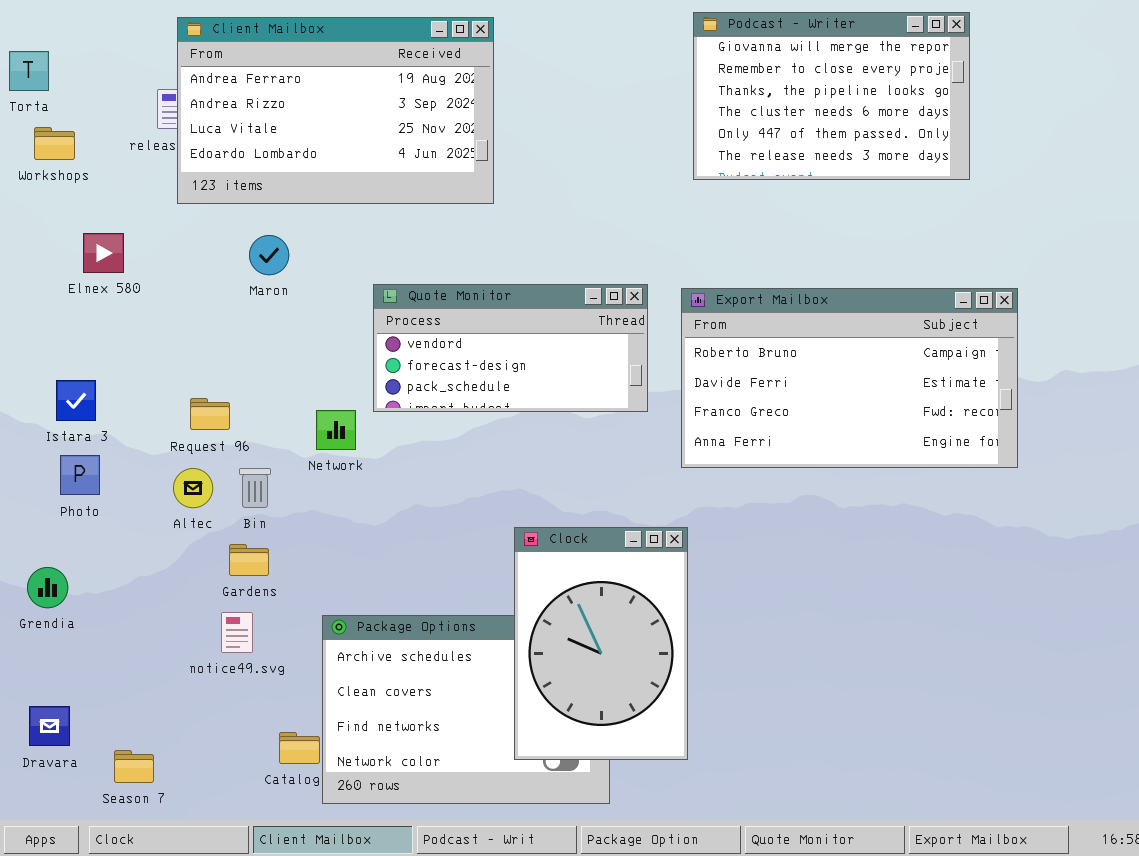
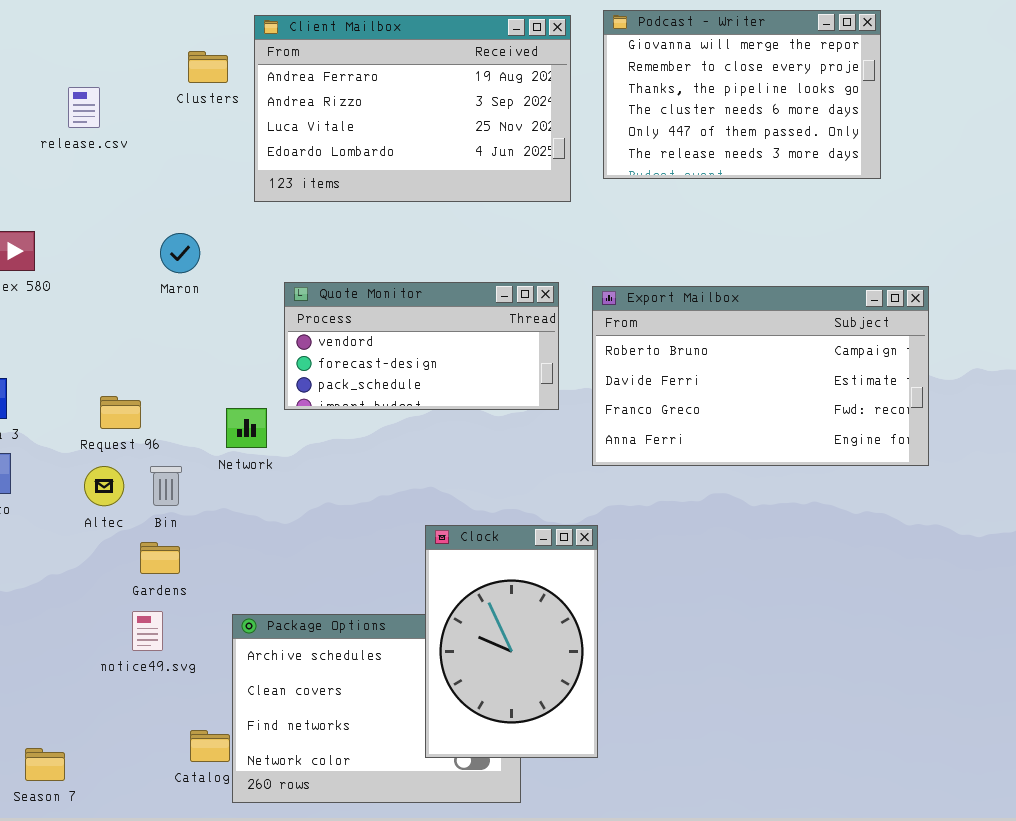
Client Mailbox: [177,17,494,204] -> [254,15,571,202], moved

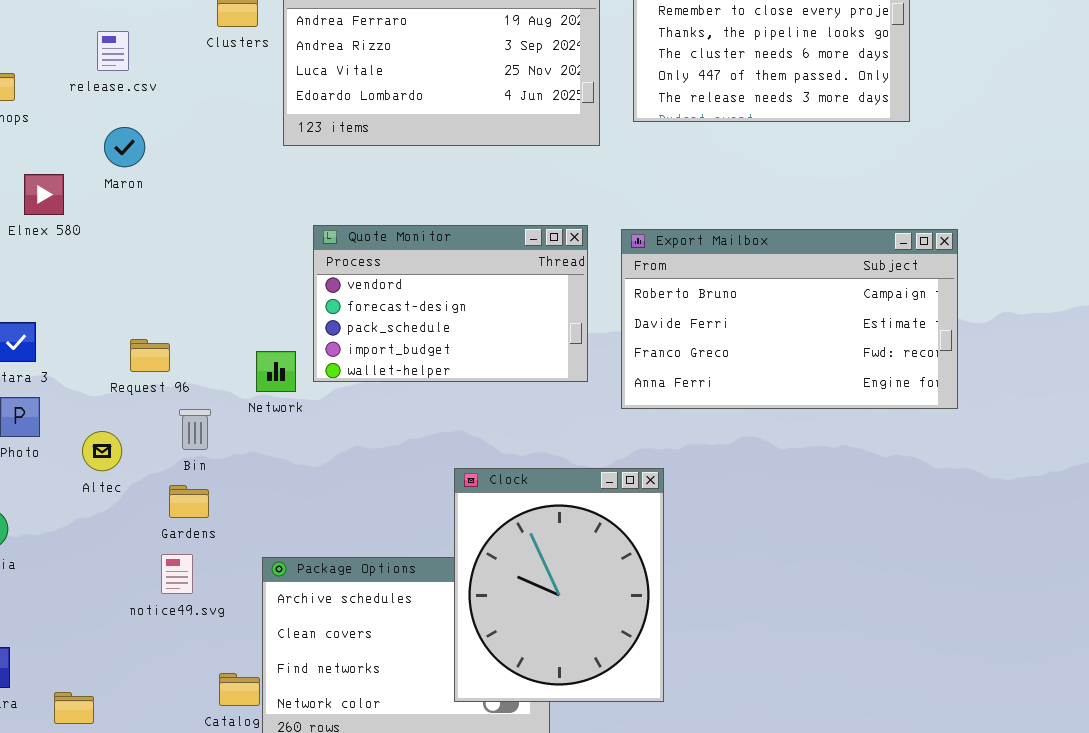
Maron: [160,233,200,273] -> [104,127,145,167], moved
Quote Monitor: [284,282,559,410] -> [313,225,588,382], resized
Altec: [84,466,124,506] -> [82,431,122,471], moved
Clock: [425,525,598,758] -> [454,468,664,702], resized

